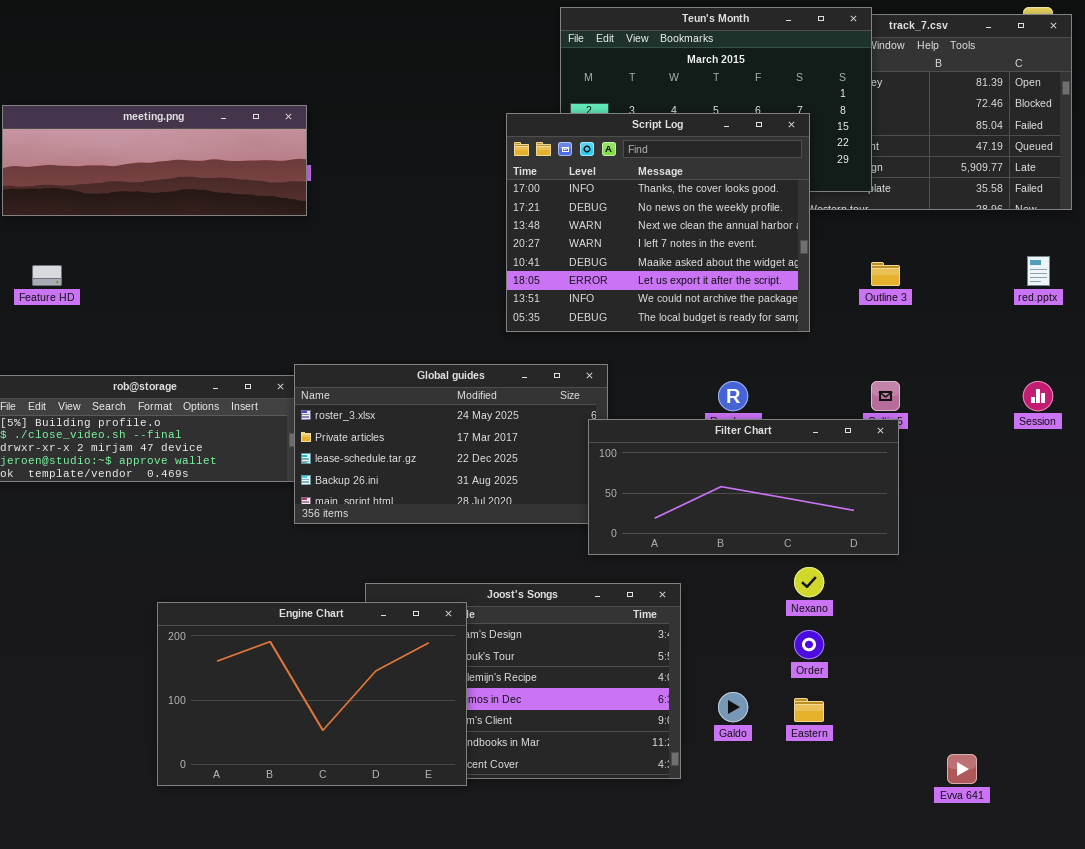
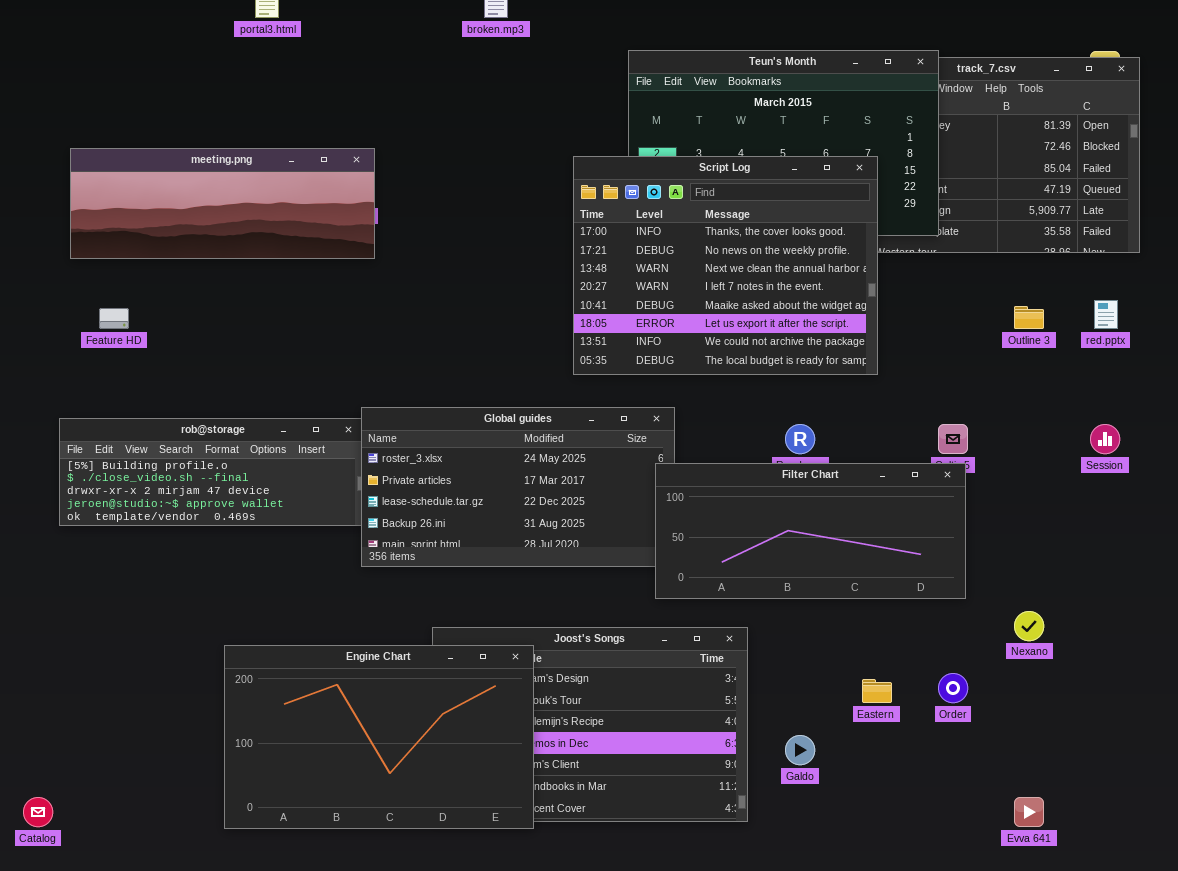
Outline 3: [871,262,900,286] -> [1014,306,1044,329], moved
Nexano: [794,567,824,597] -> [1014,611,1044,641], moved
Order: [794,630,824,659] -> [938,673,968,703], moved
Eastern: [794,698,824,722] -> [862,679,892,703], moved

